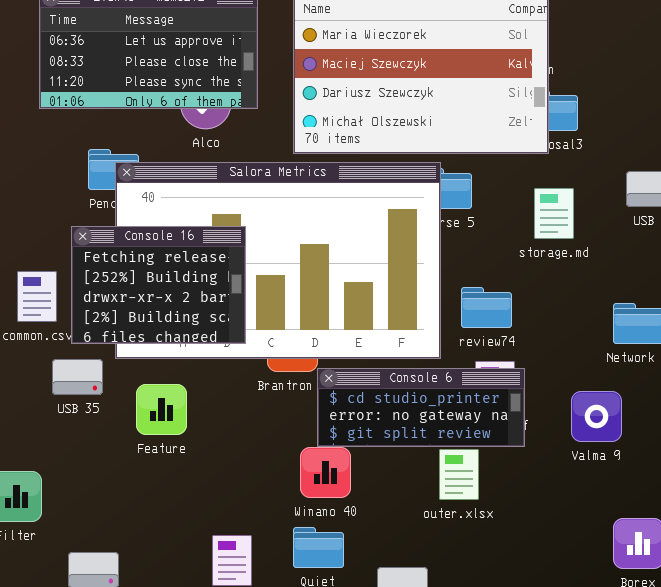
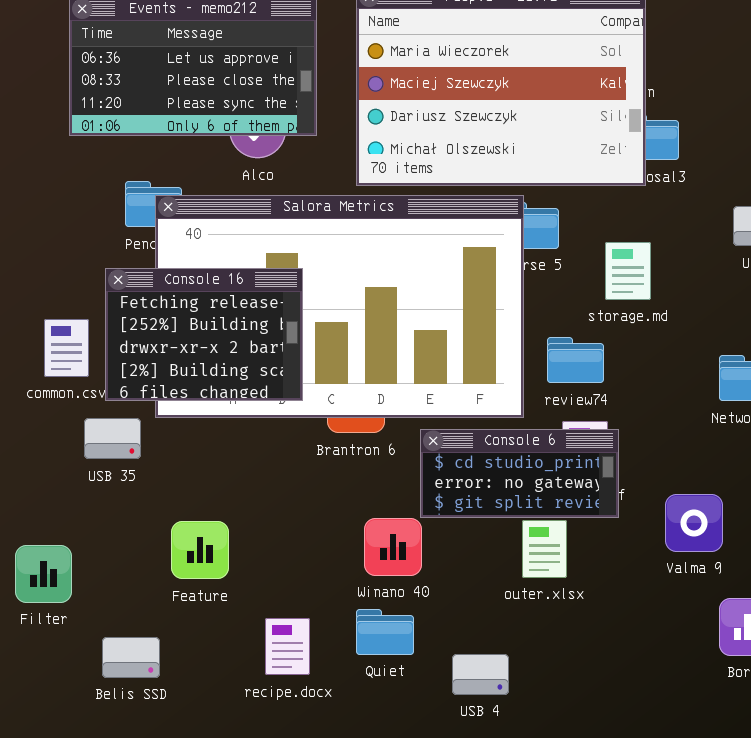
storage.md: [534,188,574,239] -> [605,242,651,300], moved
Console 6: [317,368,525,447] -> [420,429,619,518], resized
Feature: [136,384,187,435] -> [171,521,229,579], moved
Valma 9: [571,391,622,442] -> [665,494,723,552], moved

